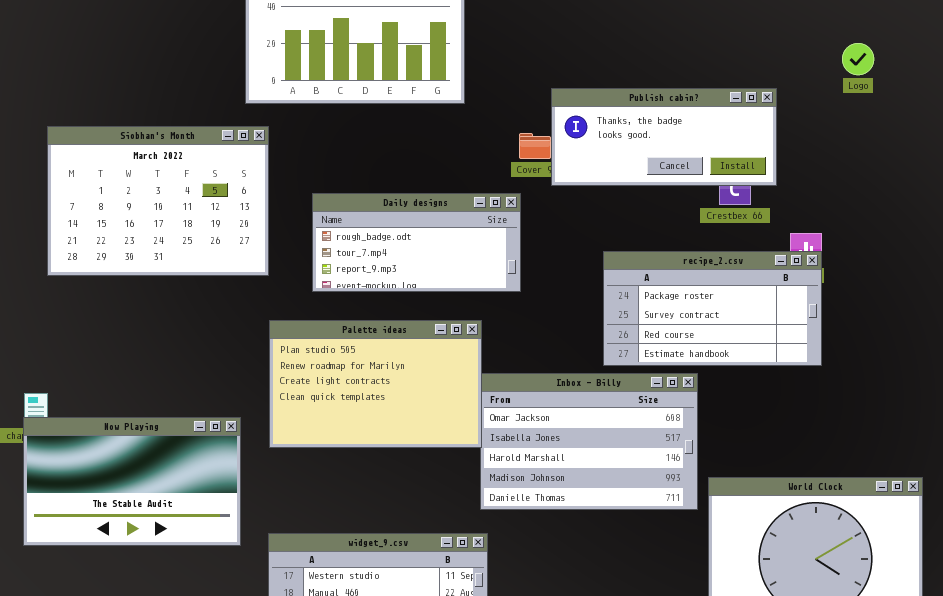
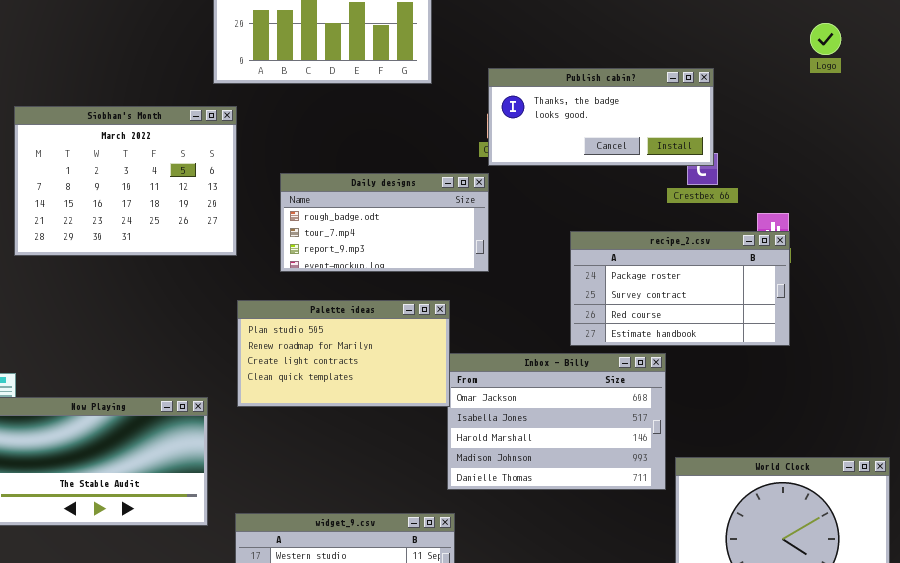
Publish cabin?: [551,88,777,186] -> [488,68,714,166], moved
Palette ideas: [269,320,482,448] -> [237,300,450,407], resized

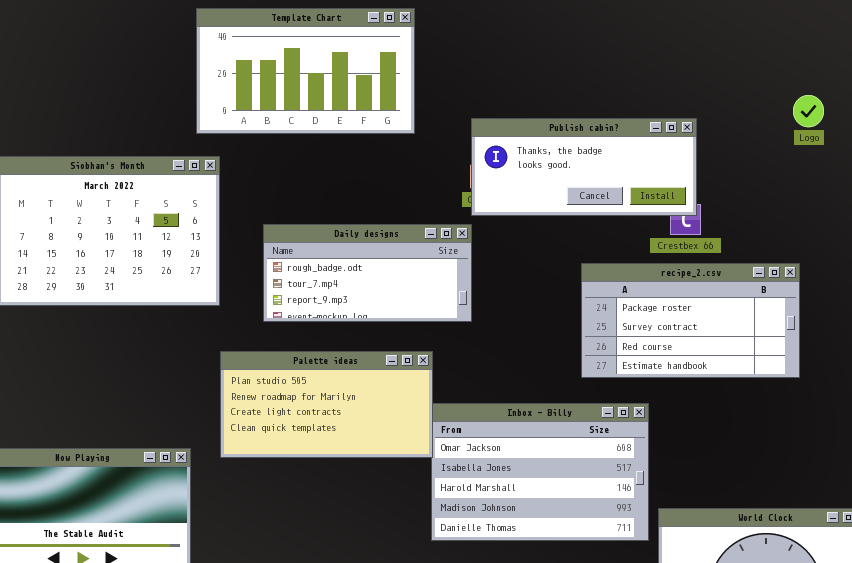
Logo: [810,23,841,55] -> [793,95,824,127], moved
recipe_2.csv: [570,231,790,346] -> [581,263,800,378], moved

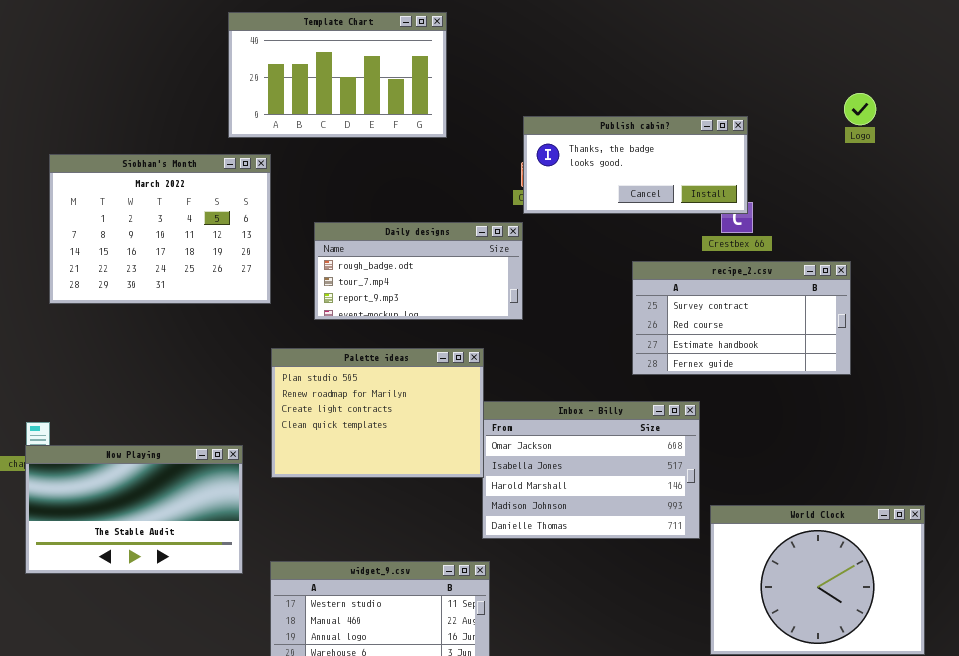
Template Chart: [196,8,415,134] -> [228,12,447,138], moved
recipe_2.csv: [581,263,800,378] -> [632,261,851,375], scrolled down 1 row
Palette ideas: [220,351,433,458] -> [271,348,484,478], resized

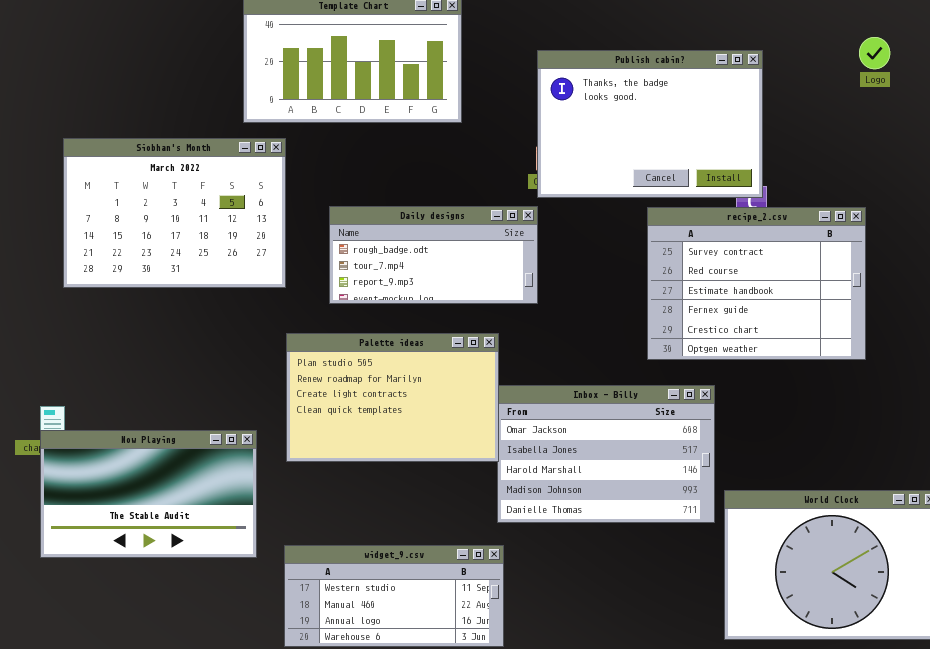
Logo: [844,93,876,125] -> [859,37,890,69], moved
Publish cabin?: [523,116,748,214] -> [537,50,763,198], resized
recipe_2.csv: [632,261,851,375] -> [647,207,866,360], resized

